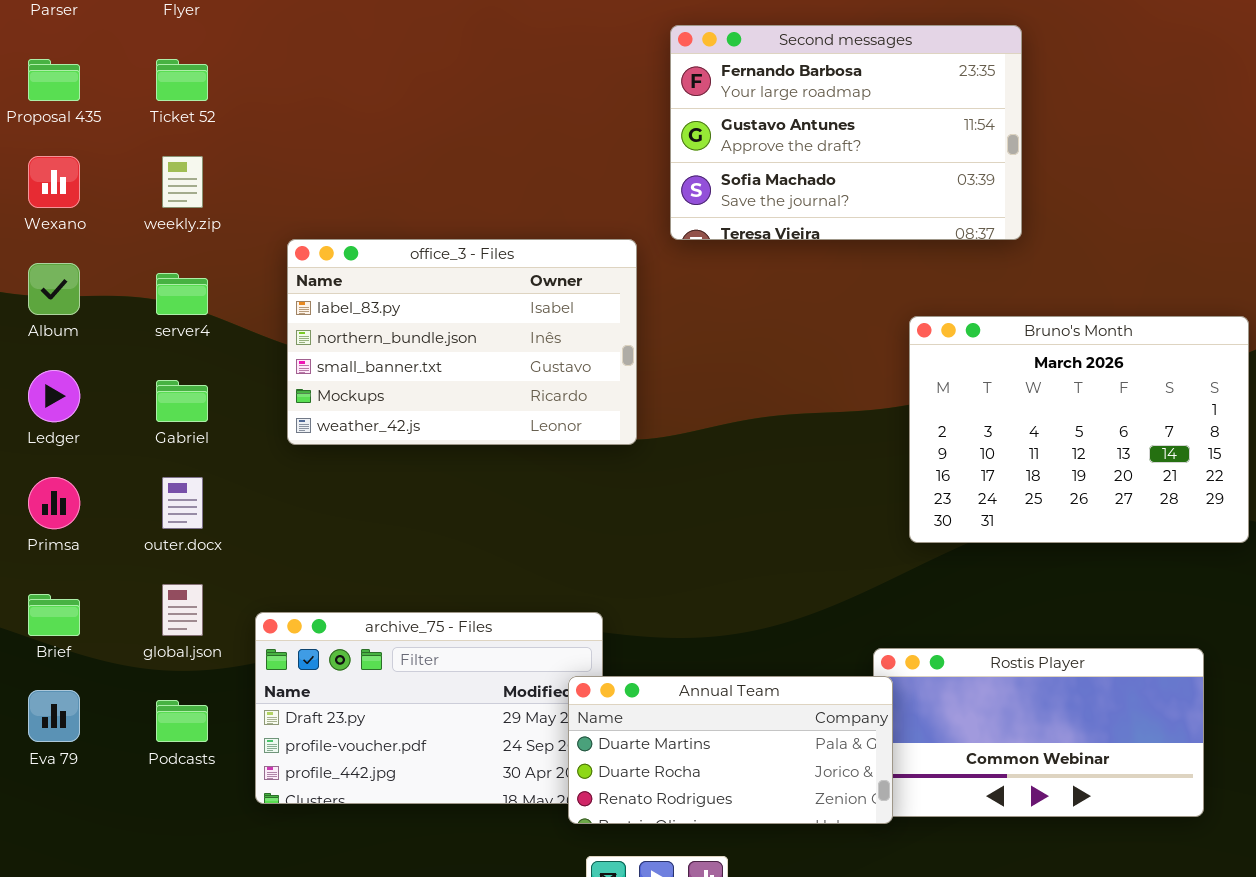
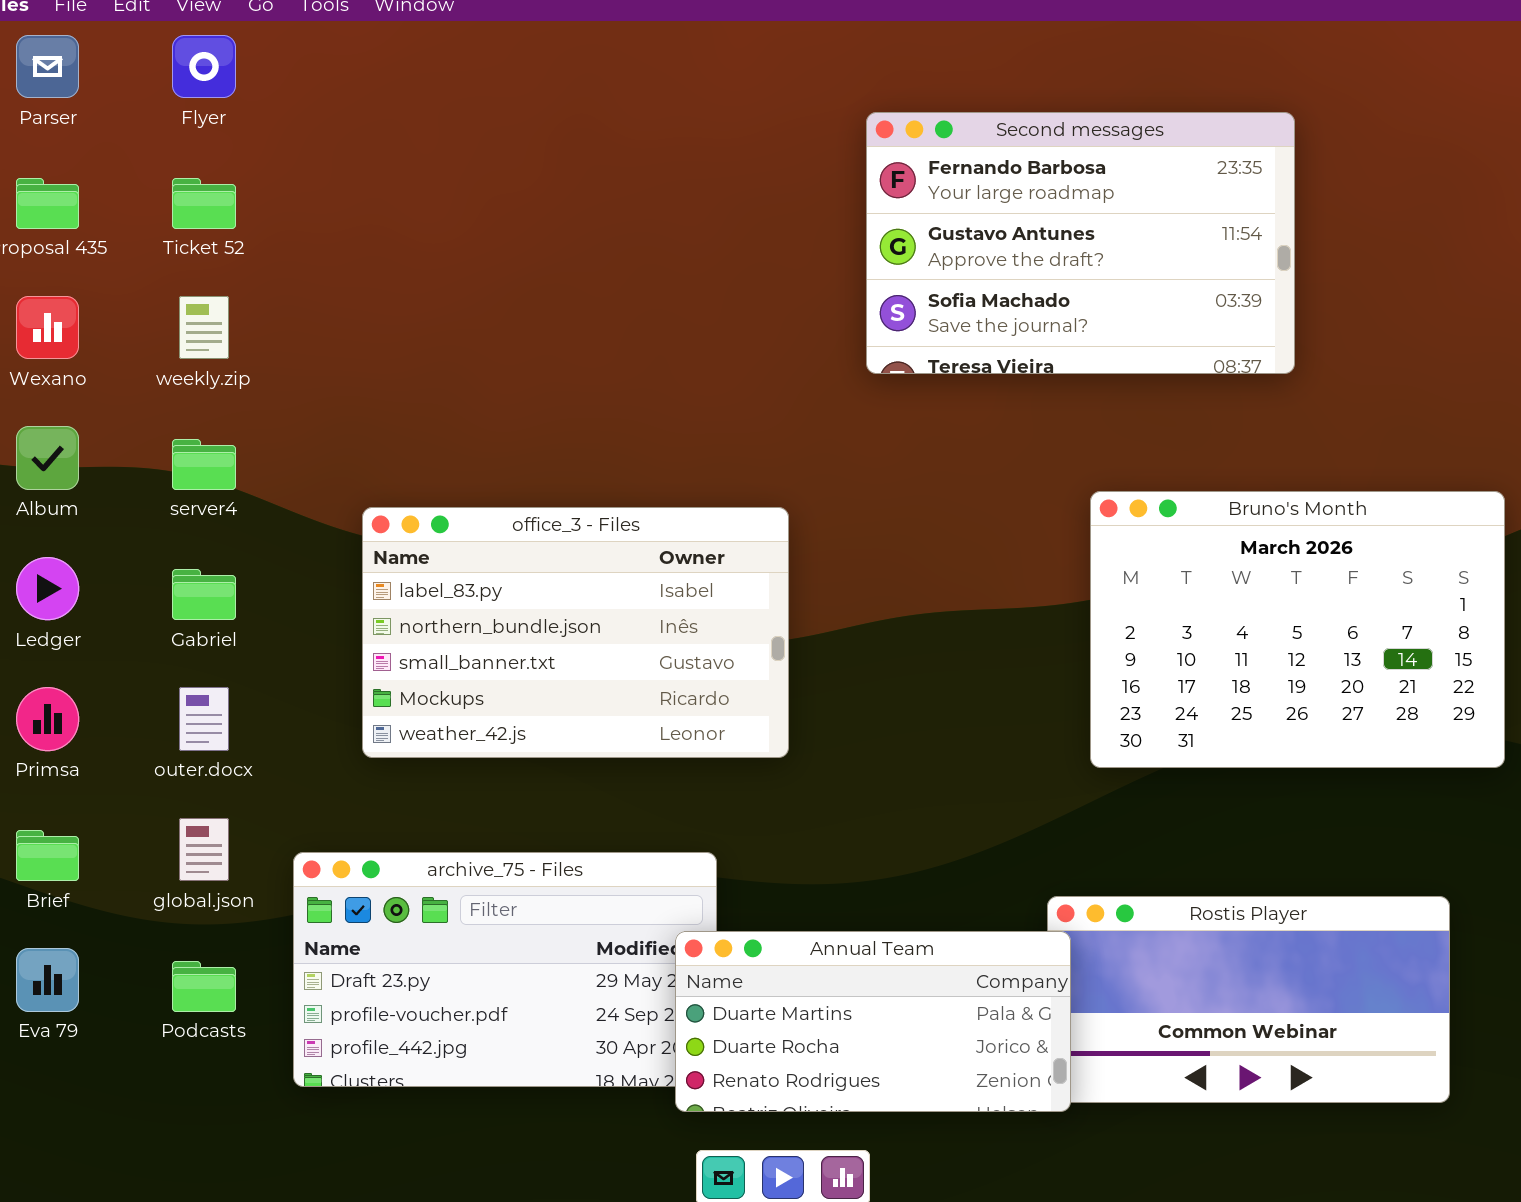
Second messages: [670,25,1022,240] -> [866,112,1295,374], moved
office_3 - Files: [287,239,637,445] -> [362,507,789,758], moved

